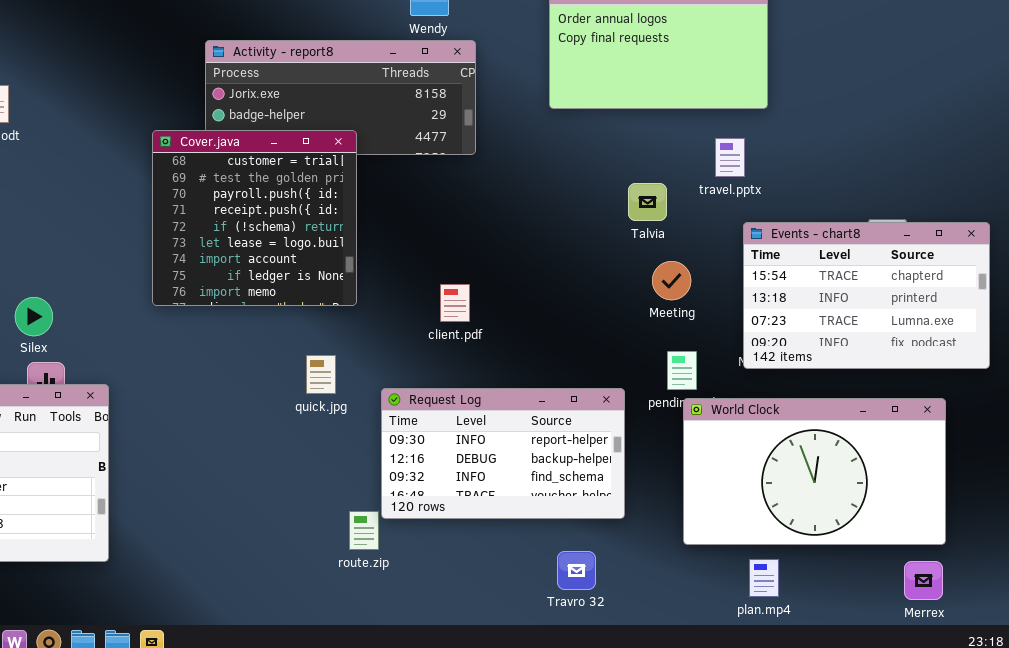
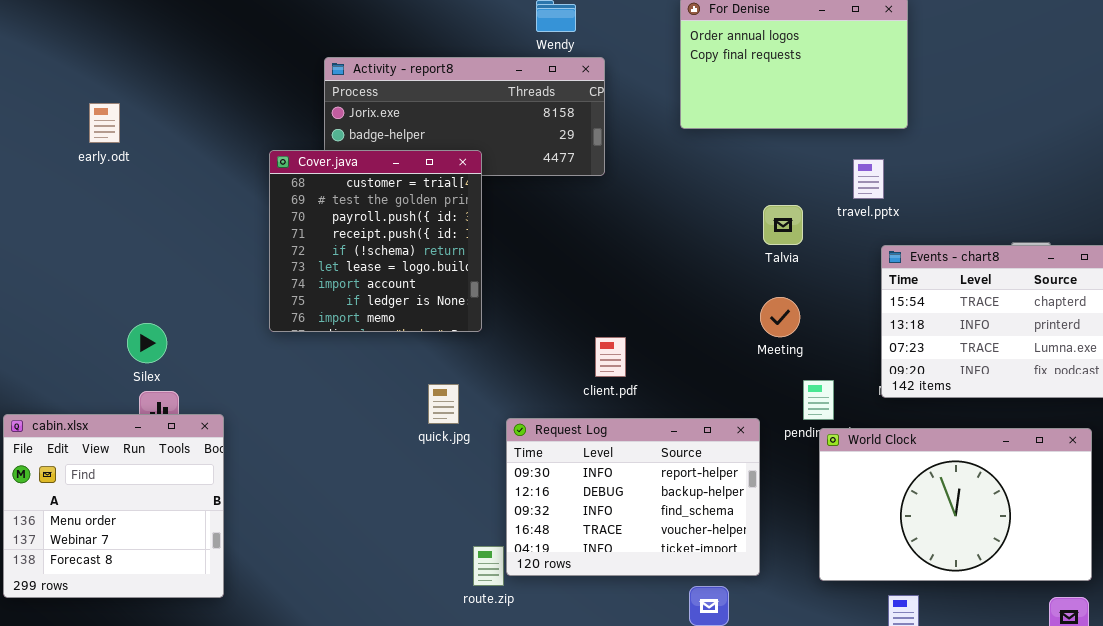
Meeting: [652,261,691,300] -> [760,297,800,337], moved
client.pdf: [440,284,470,322] -> [595,337,626,377], moved
Request Log: [381,388,625,519] -> [506,418,760,576], resized

